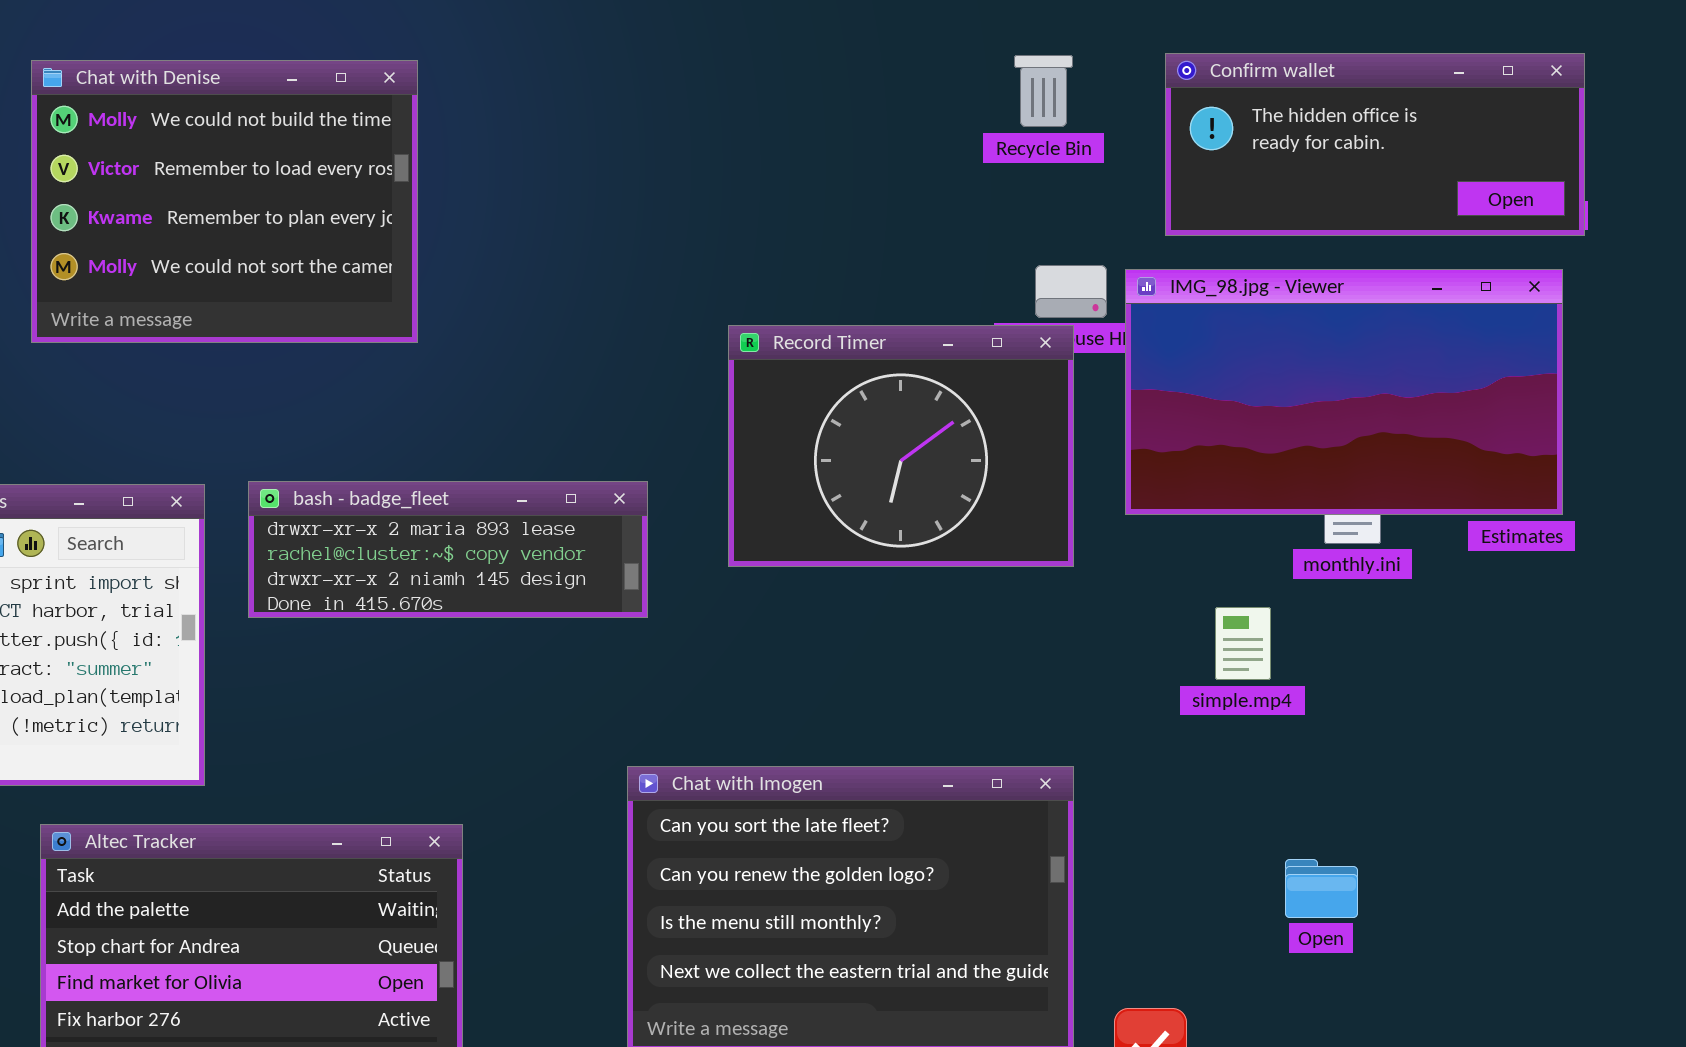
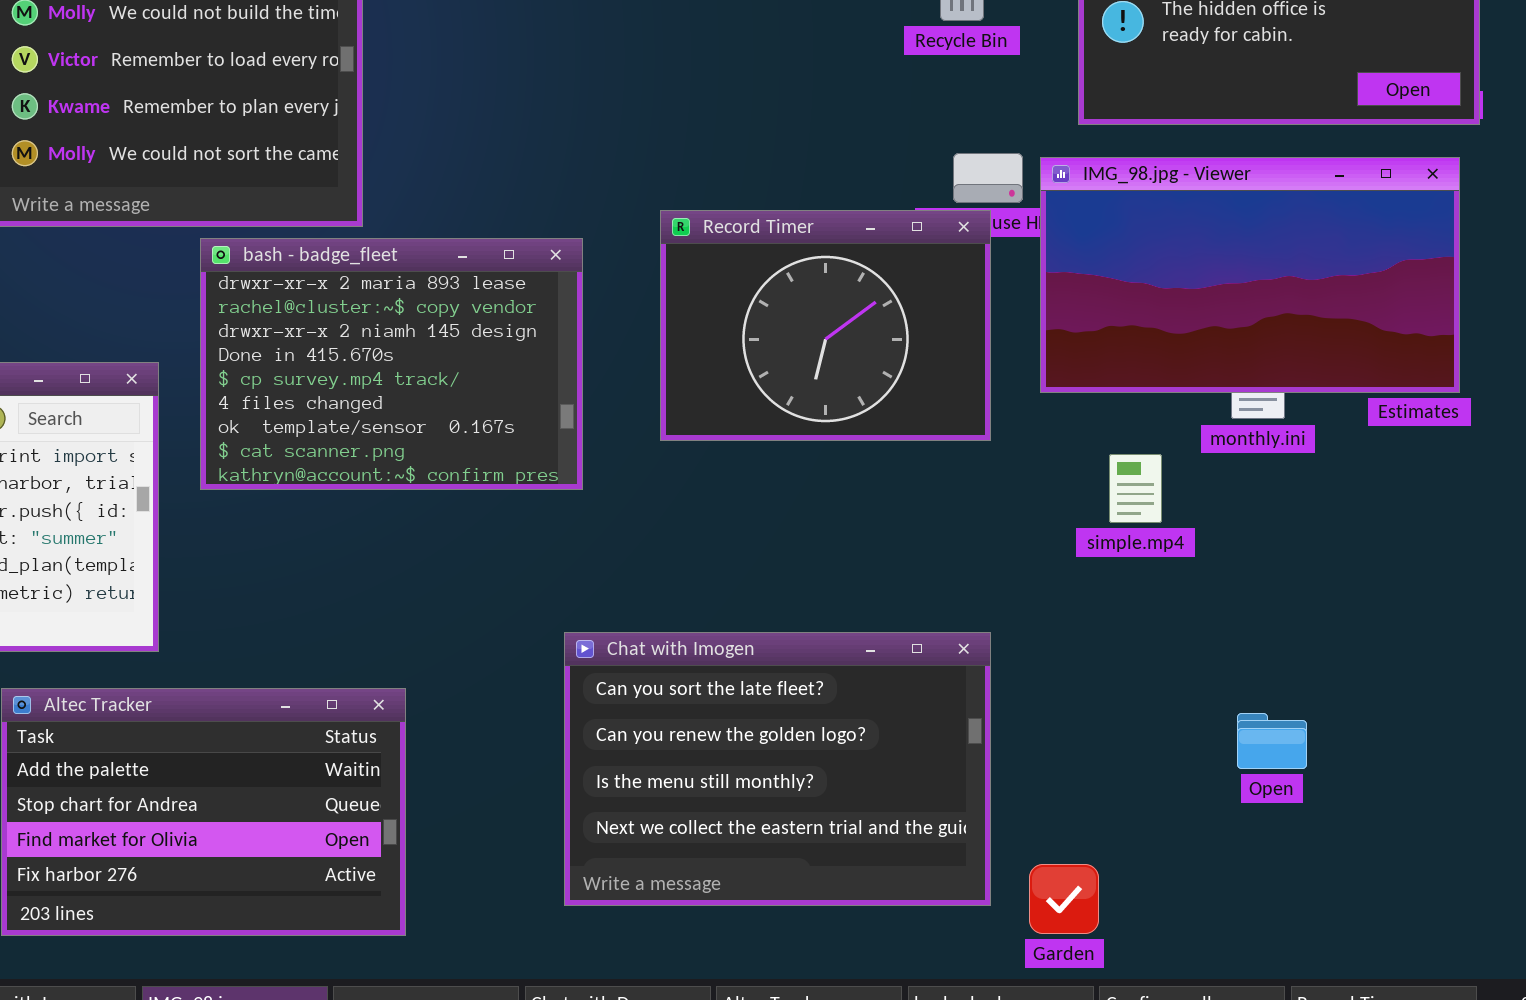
bash - badge_fleet: [248,481,648,618] -> [200,238,583,490], resized
simple.mp4: [1215,607,1271,680] -> [1109,454,1162,523], moved
Open: [1285,859,1358,918] -> [1237,713,1307,769], moved

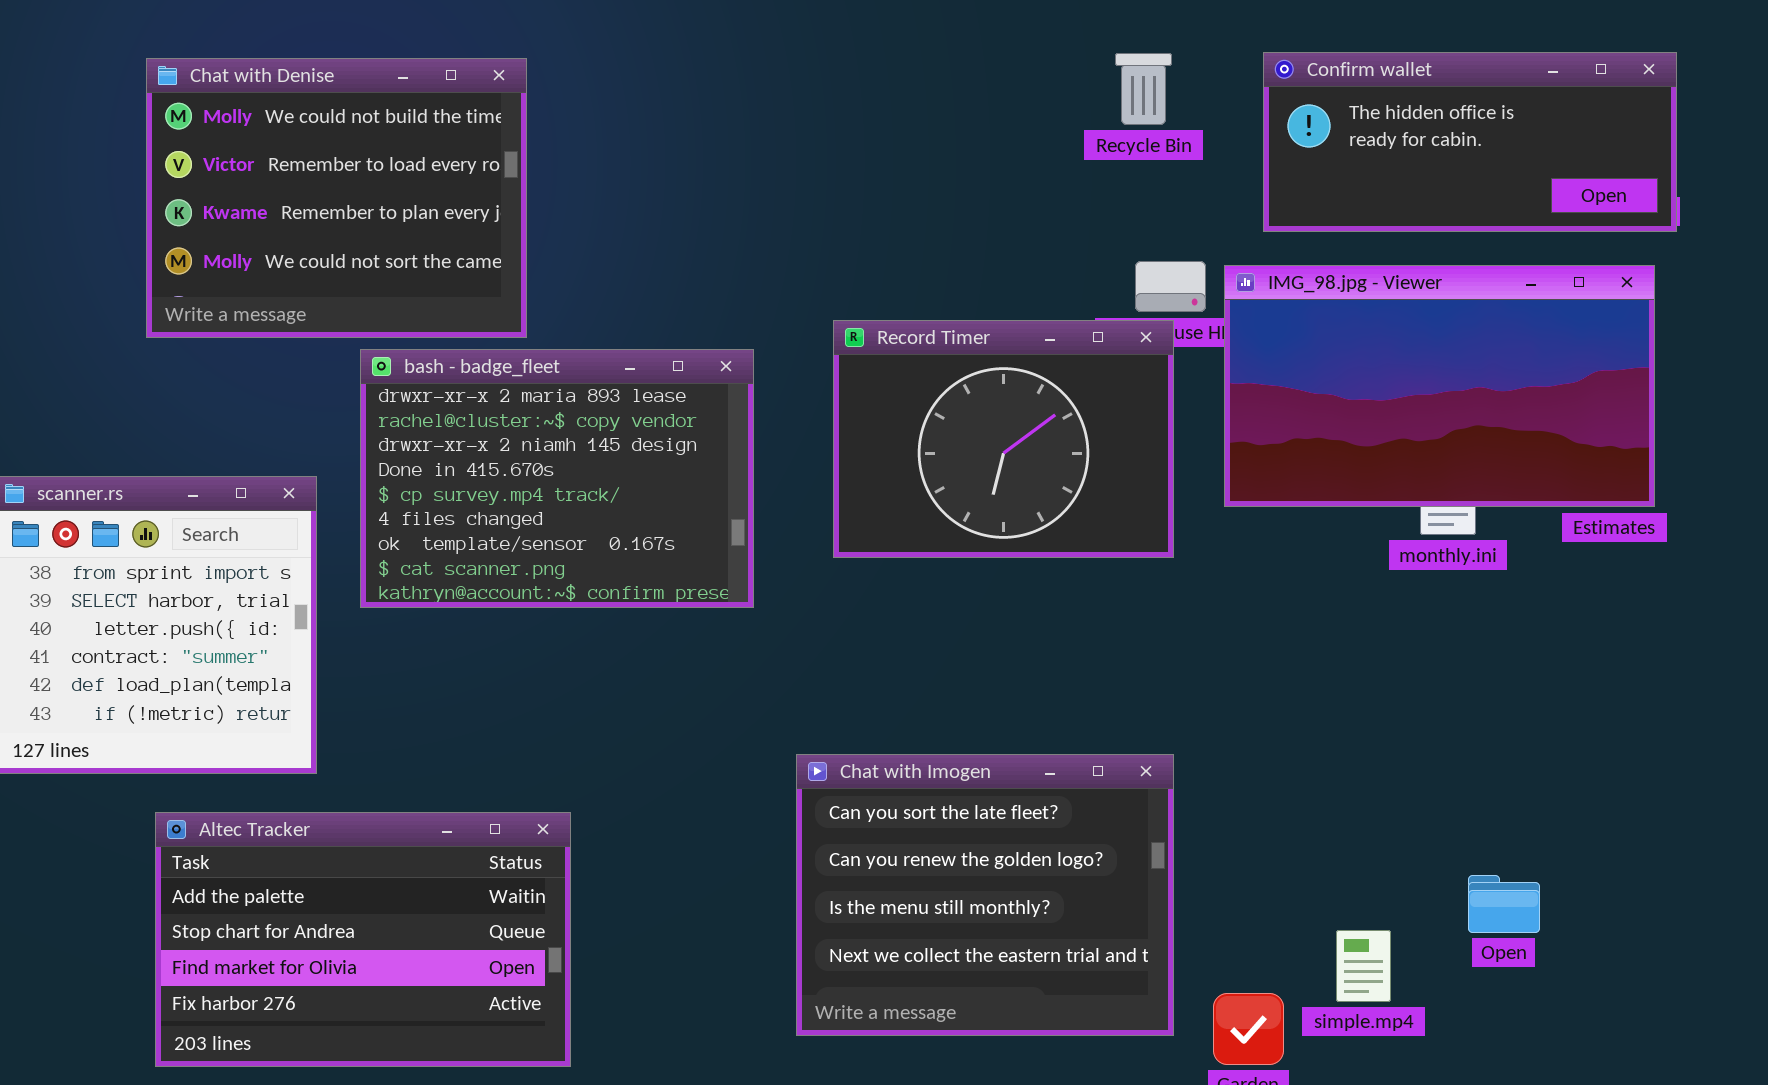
simple.mp4: [1109,454,1162,523] -> [1336,930,1391,1002], moved
Chat with Imogen: [564,632,991,906] -> [796,754,1174,1036], resized
Open: [1237,713,1307,769] -> [1468,875,1540,933], moved

